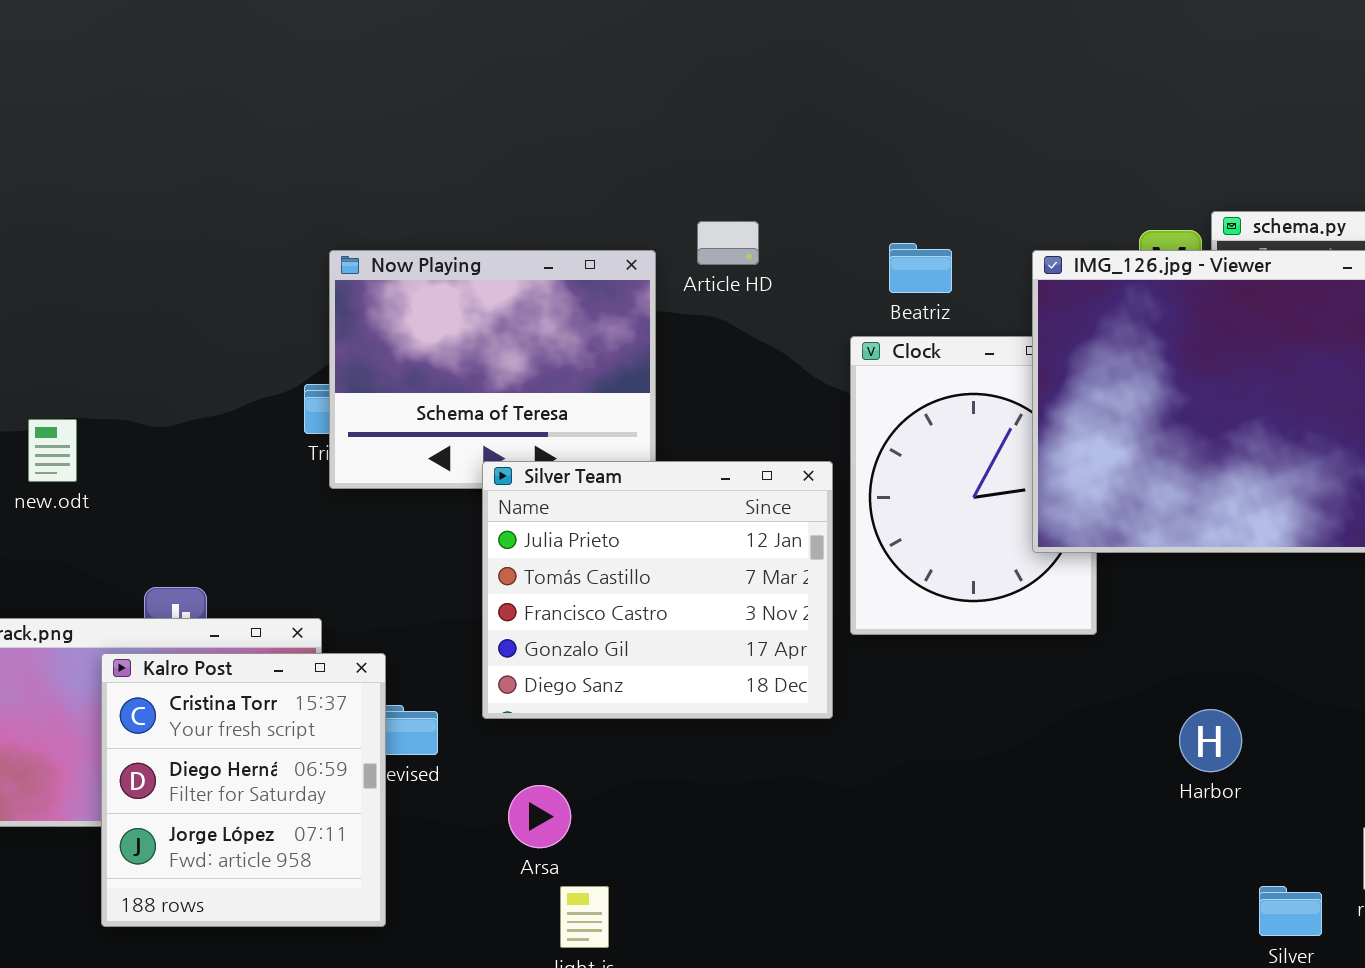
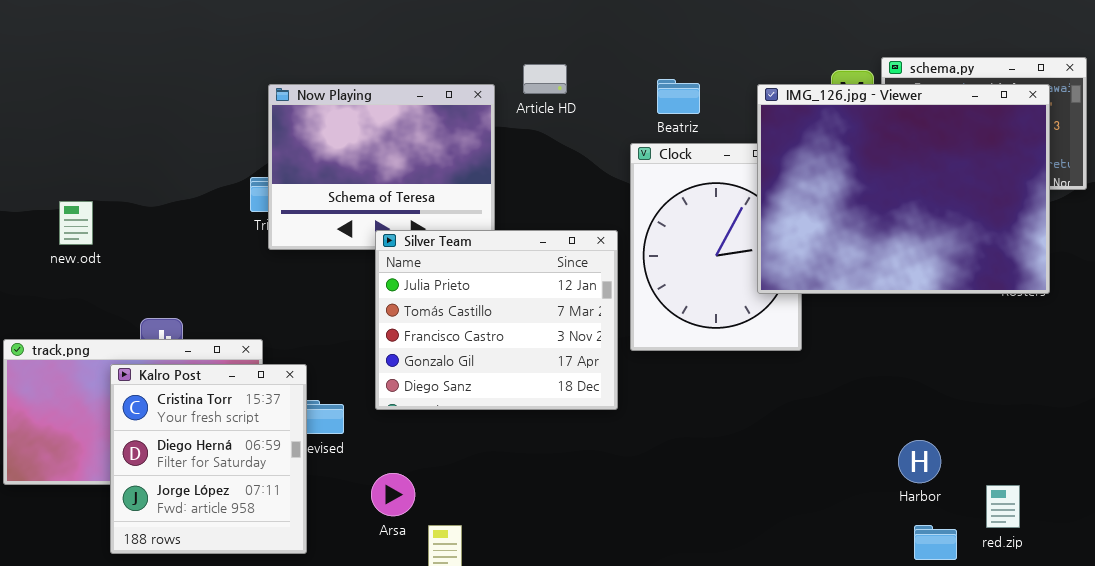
Harbor: [1179,709,1242,772] -> [898,440,941,483], moved
Arsa: [508,785,571,848] -> [371,473,415,516], moved

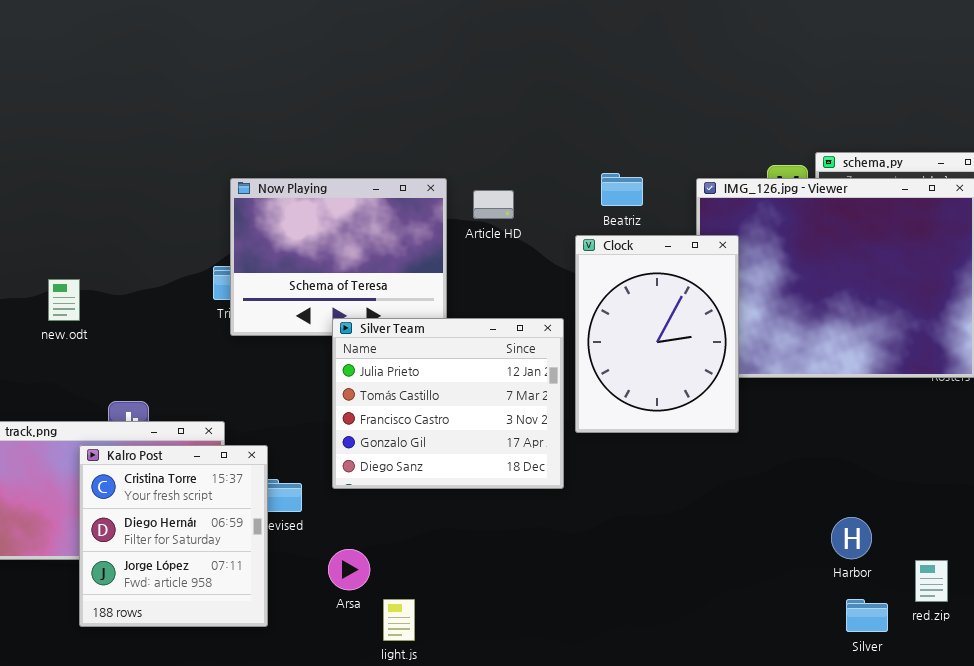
Article HD: [523,64,567,94] -> [473,190,514,219], moved
Clock: [630,143,802,351] -> [575,235,739,433], raised
new.odt: [59,201,93,245] -> [48,279,80,321], moved

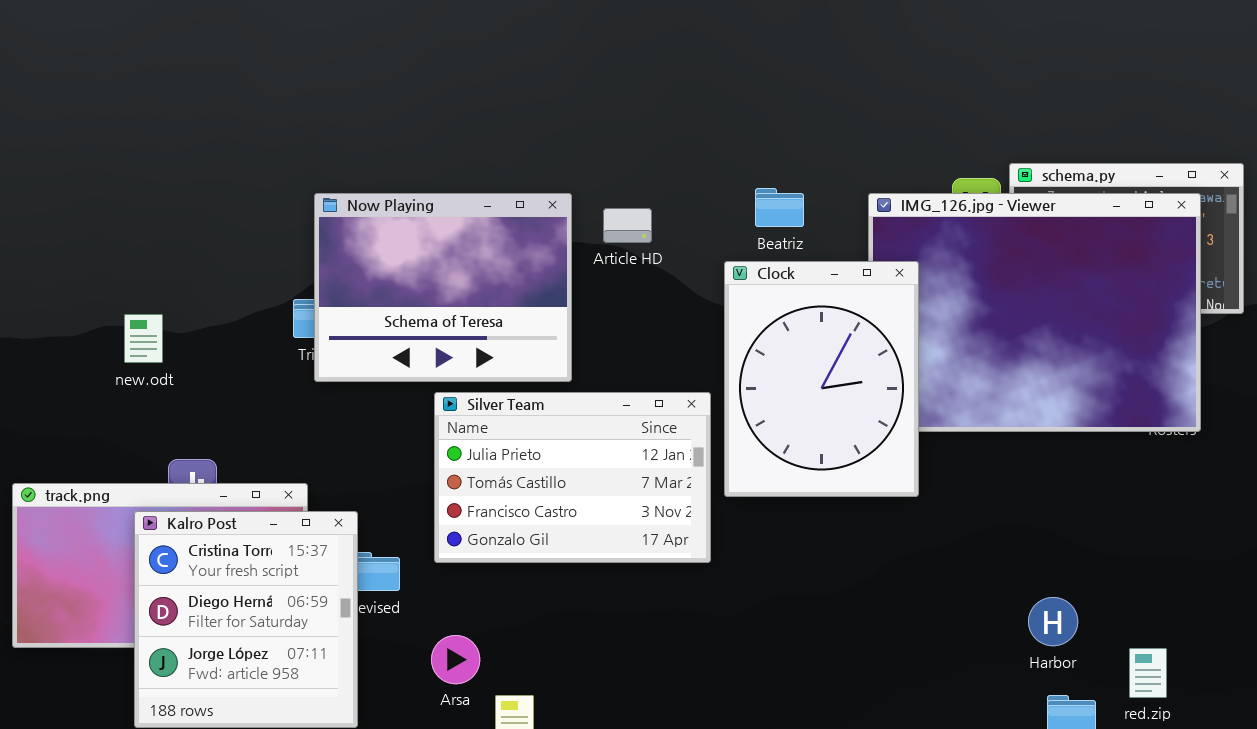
new.odt: [48,279,80,321] -> [124,314,163,363], moved
Silver Team: [332,318,564,489] -> [434,392,711,563], resized

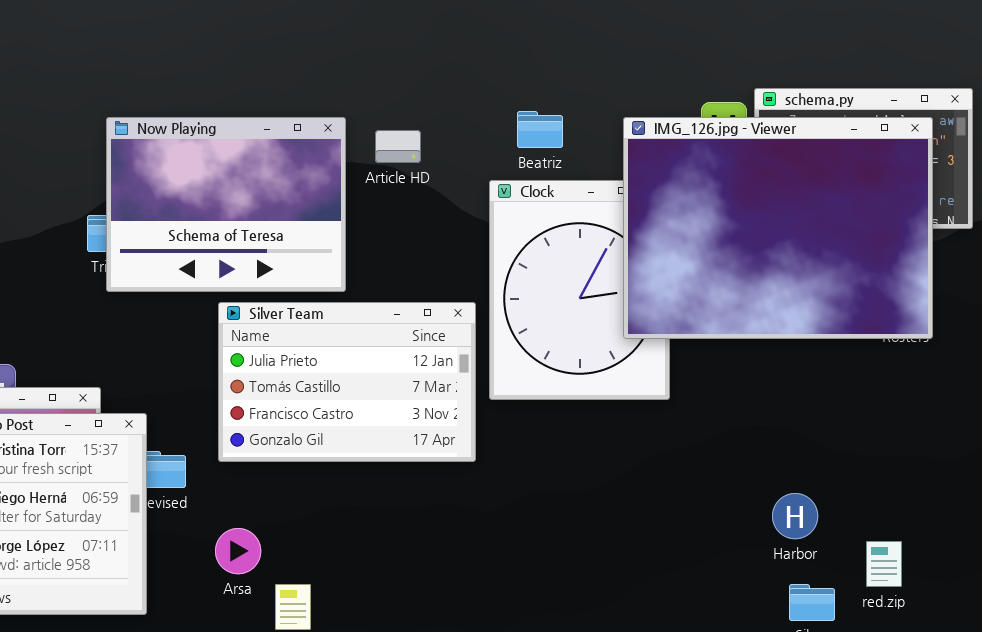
IMG_126.jpg - Viewer: [868,193,1201,432] -> [623,117,933,339], raised

